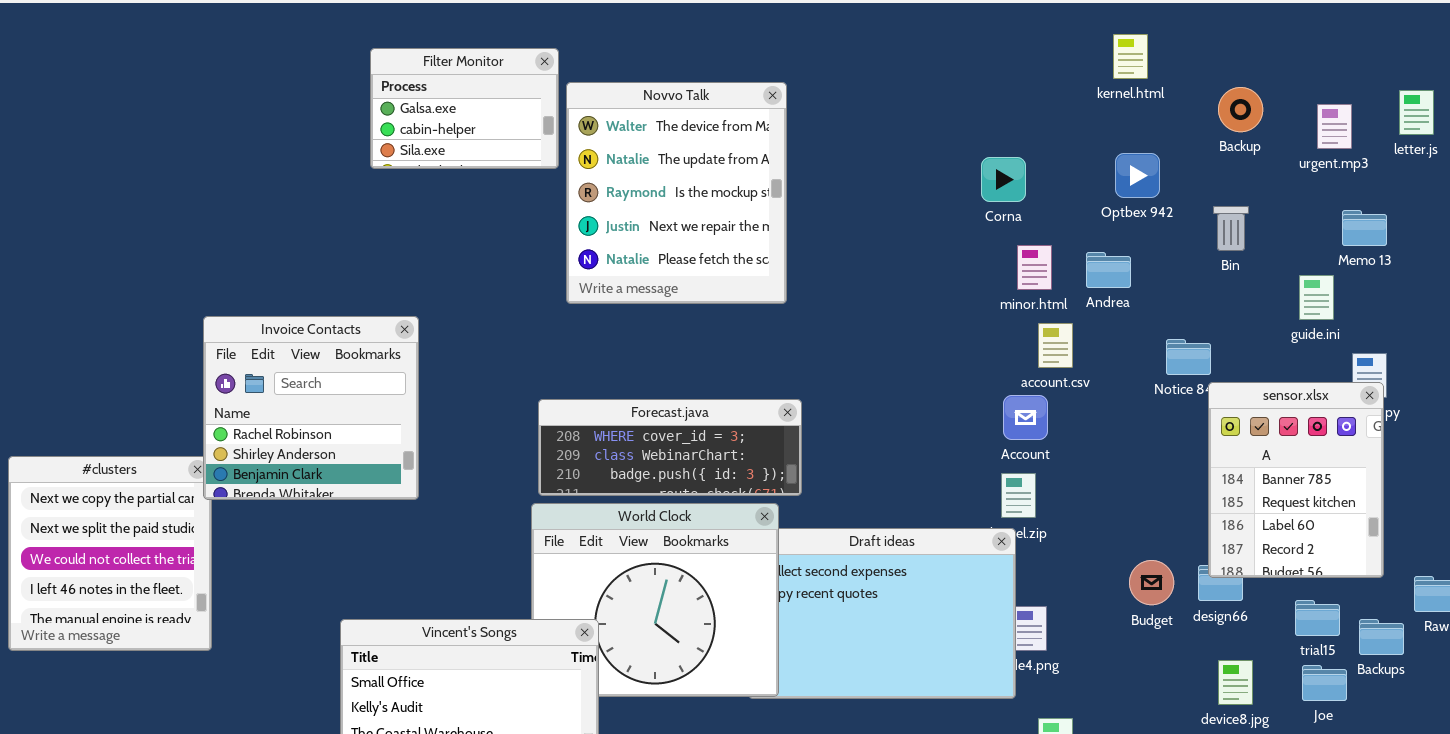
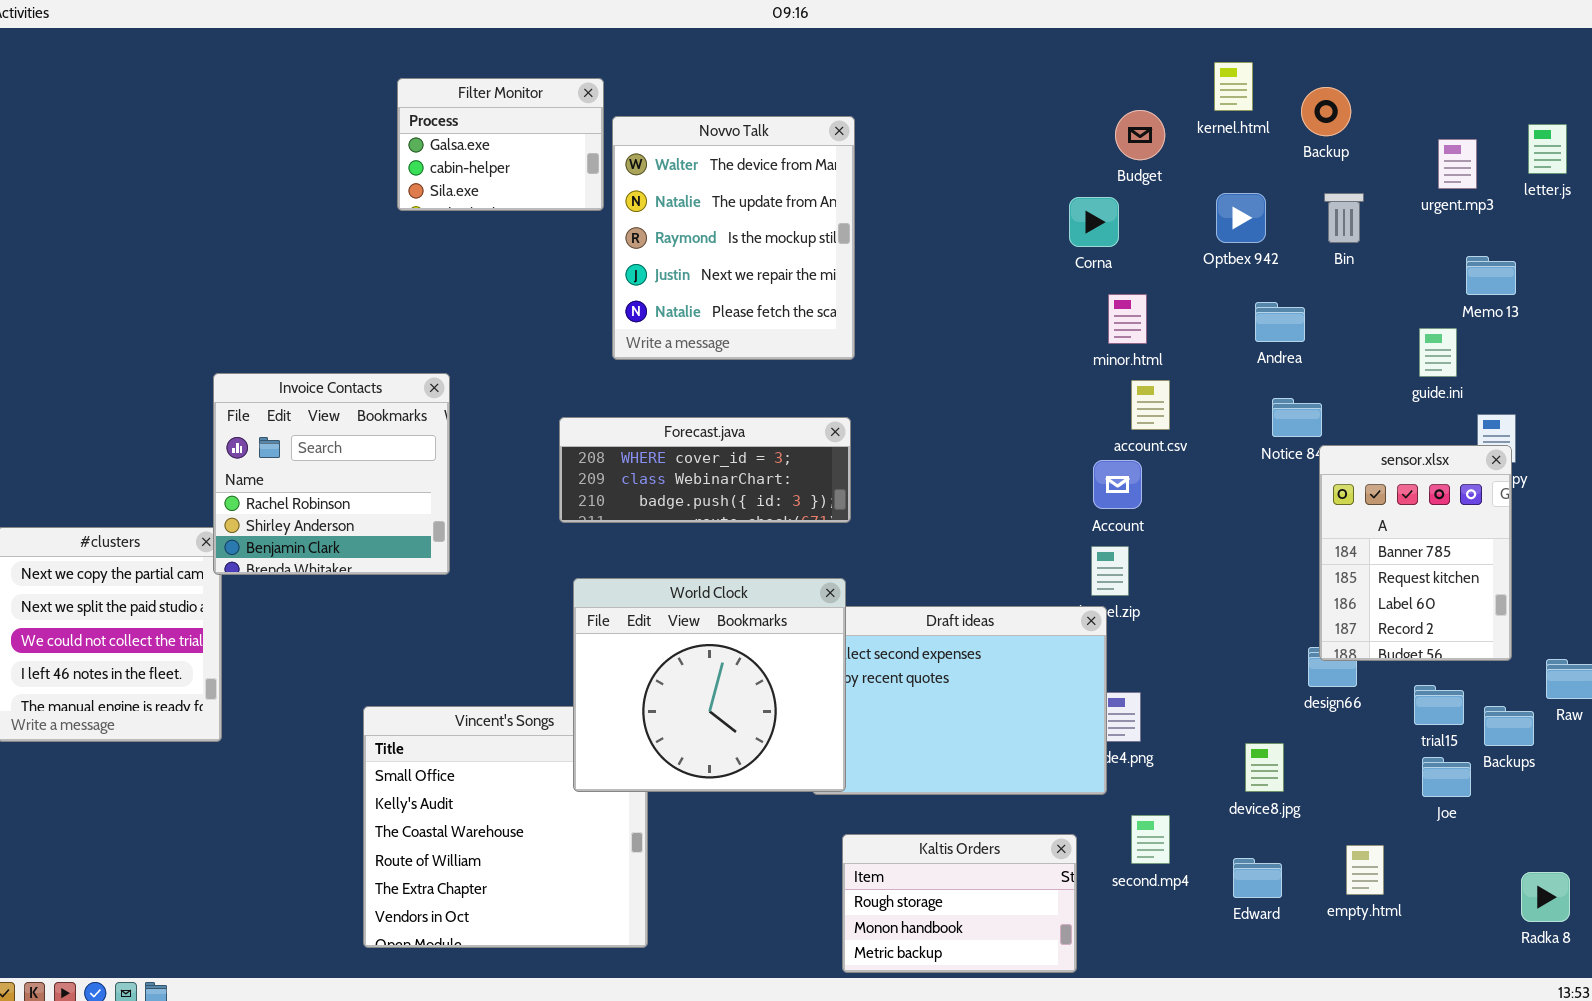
Backup: [1218,87,1263,132] -> [1301,87,1351,136], moved
Bin: [1213,206,1249,251] -> [1324,193,1364,243], moved
Andrea: [1086,252,1131,288] -> [1255,302,1305,342], moved
Forecast.java: [538,399,802,496] -> [559,417,851,523], moved
World Clock: [531,503,779,697] -> [573,578,846,792], raised
Budget: [1129,560,1174,605] -> [1115,110,1165,160], moved
device8.jpg: [1218,660,1253,705] -> [1245,743,1284,792], moved

